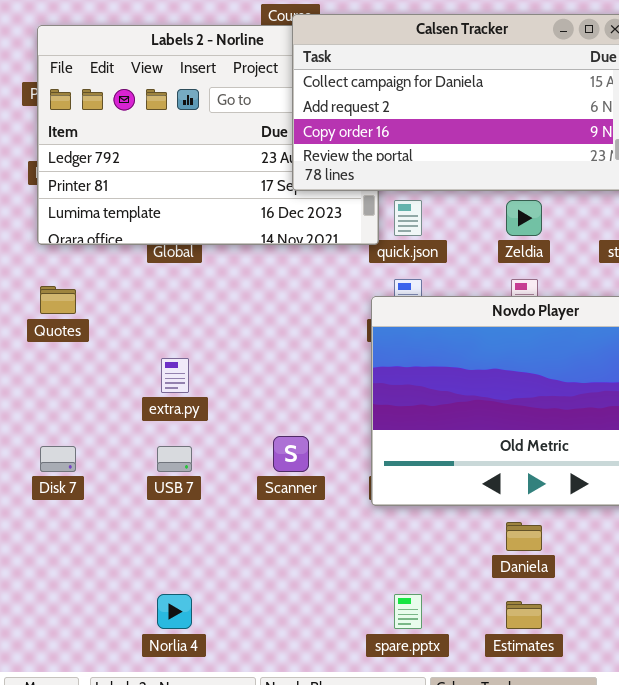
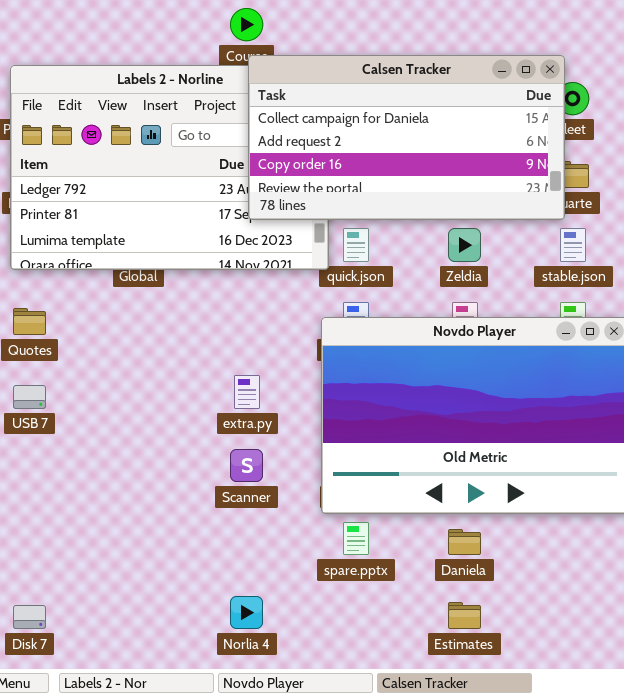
extra.py: [161,358,189,393] -> [234,375,260,409], moved
Disk 7: [40,446,76,472] -> [13,605,46,629], moved
USB 7: [157,446,192,472] -> [13,385,46,409], moved
Norlia 4: [157,594,192,629] -> [230,596,263,629], moved
spare.pptx: [394,594,422,629] -> [343,522,369,555], moved

